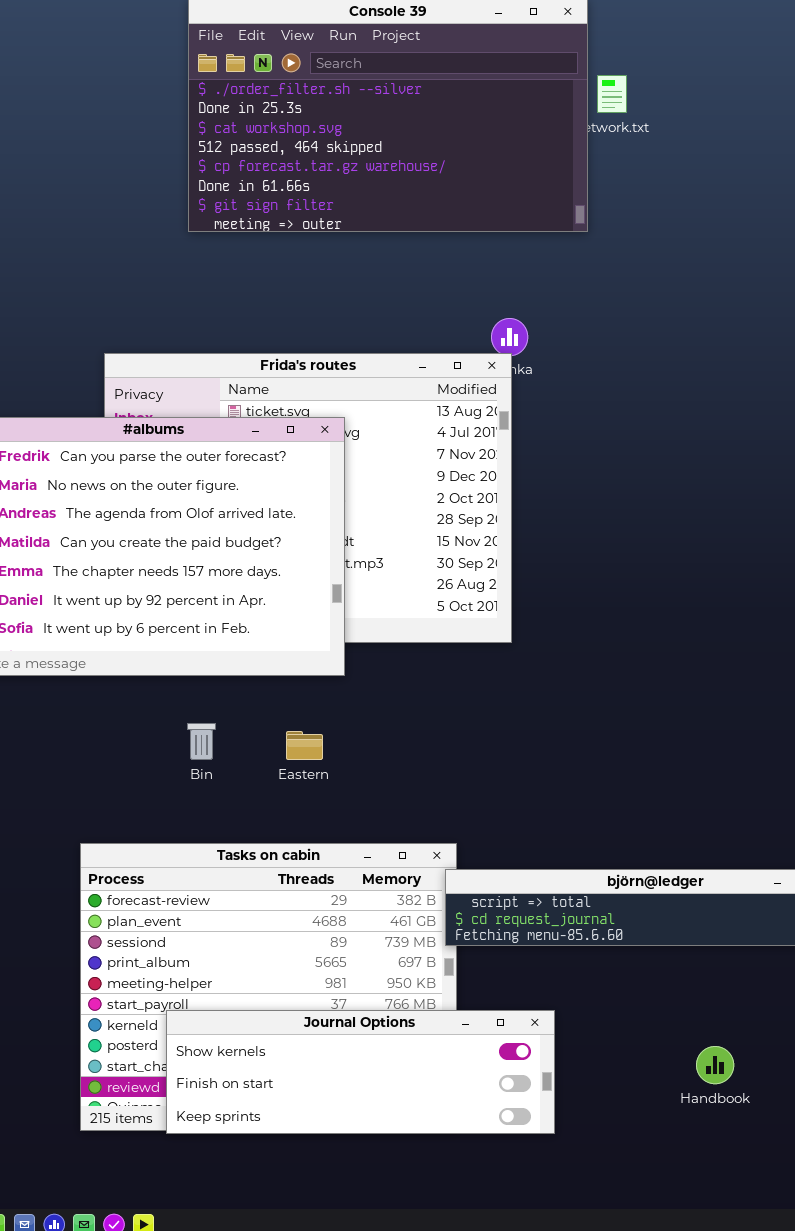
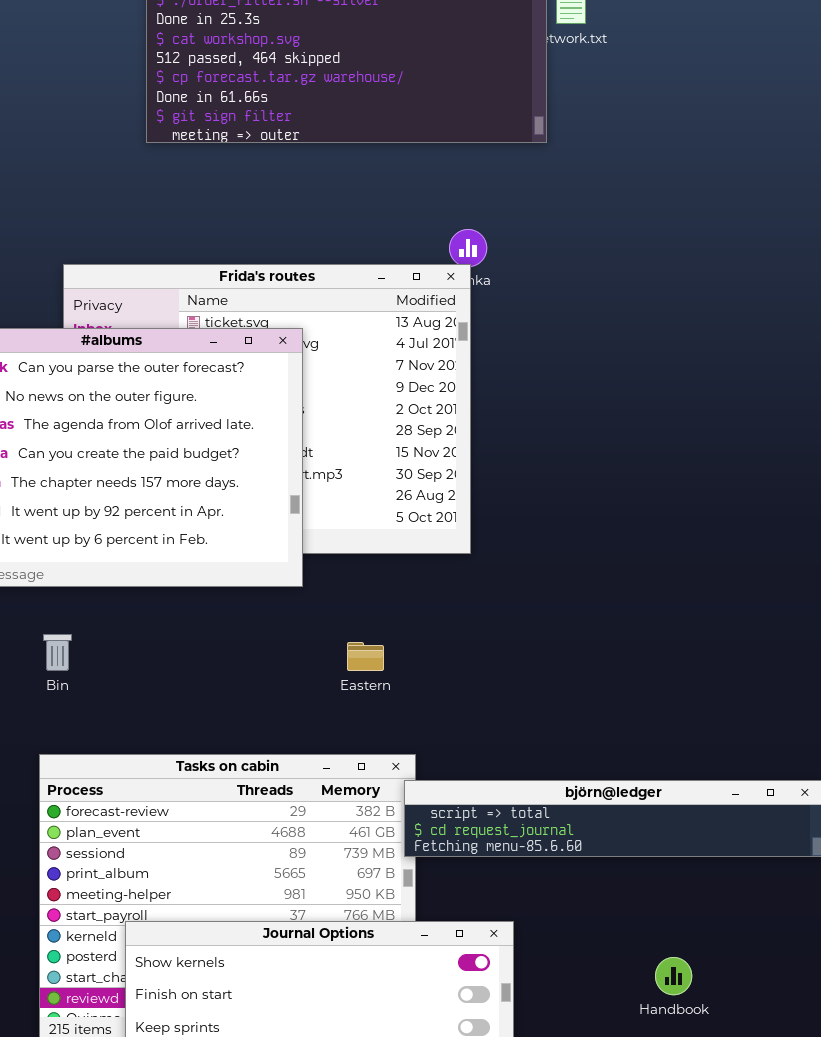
Bin: [187,723,216,760] -> [43,634,72,671], moved
Eastern: [286,731,323,760] -> [347,642,384,671], moved

